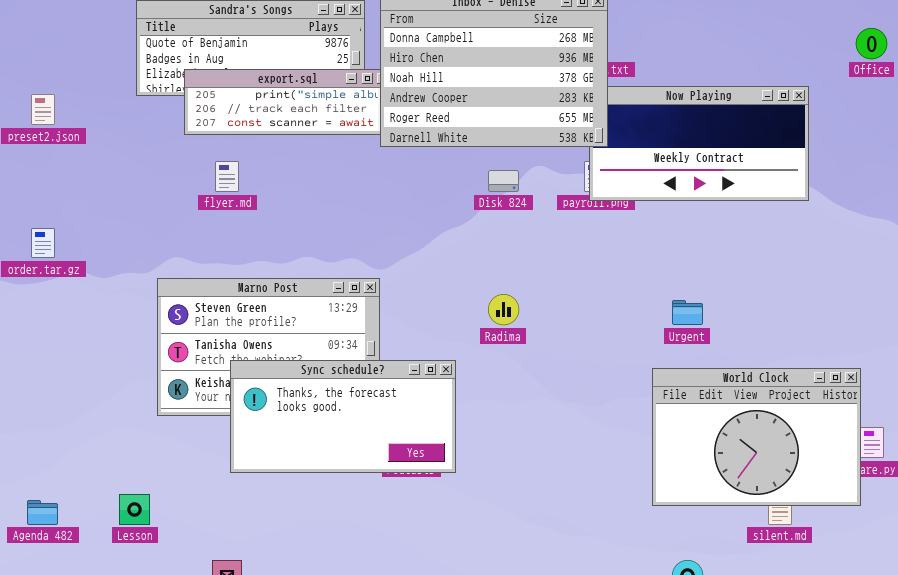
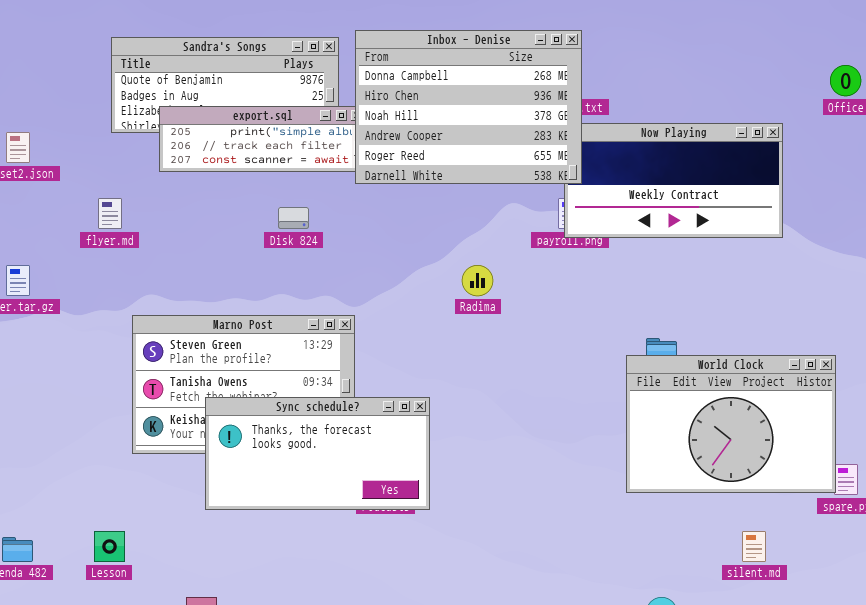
flyer.md: [215,161,239,192] -> [98,198,122,229], moved
Disk 824: [488,170,519,192] -> [278,207,309,229], moved
Radima: [488,294,519,325] -> [462,265,493,296], moved
World Clock: [652,368,861,506] -> [626,355,836,493], moved

